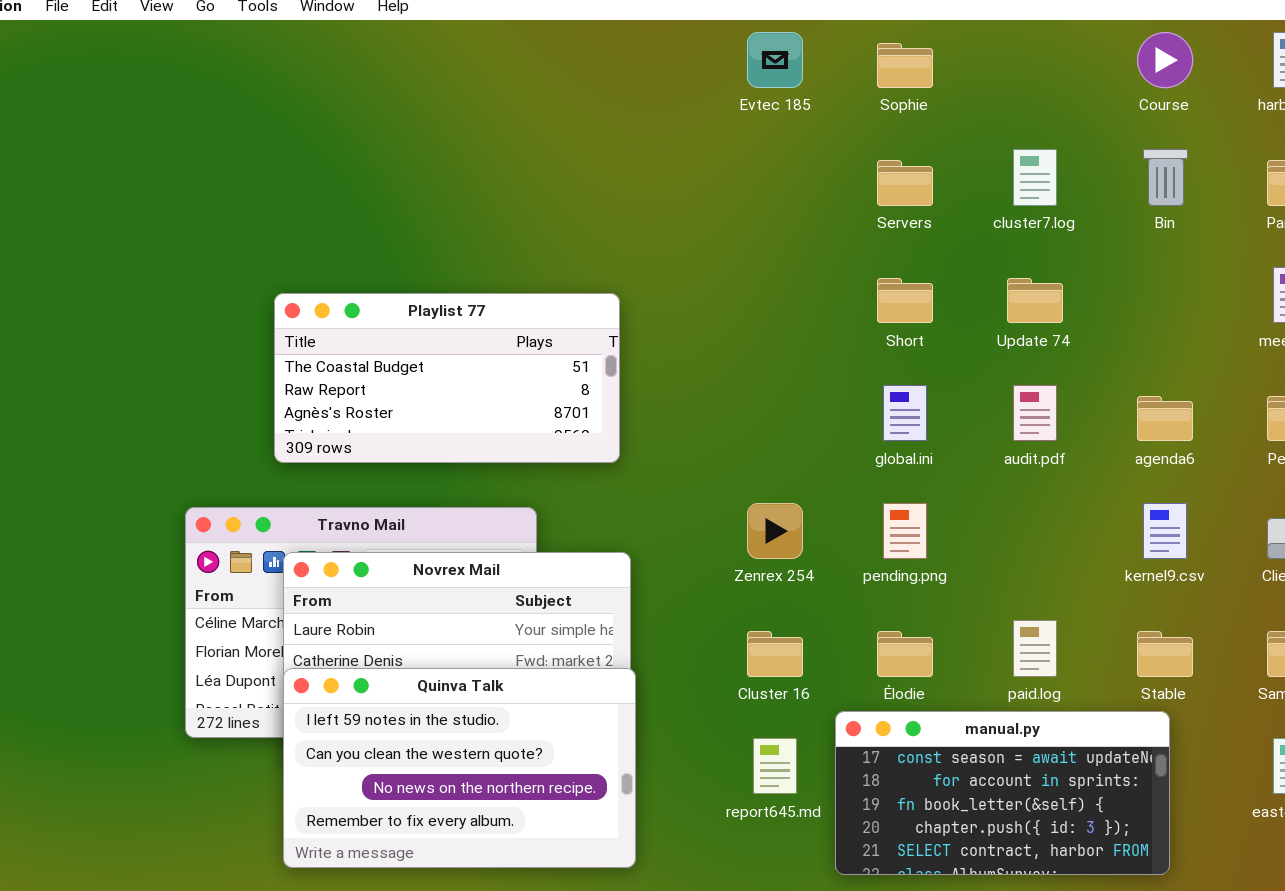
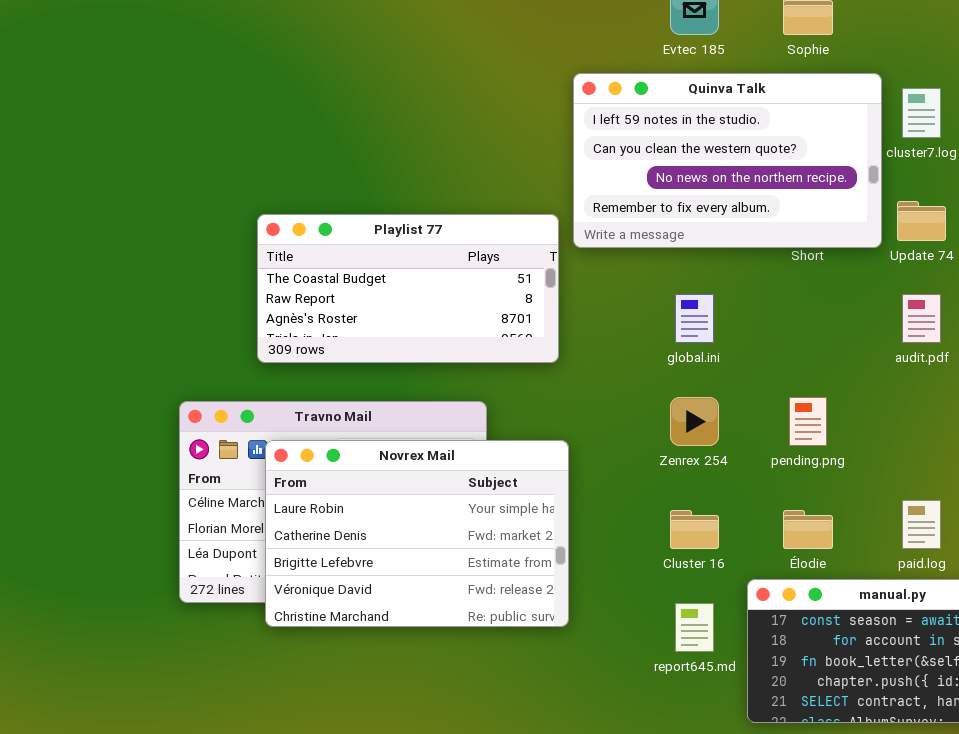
global.ini: [883,385,927,441] -> [675,294,714,343], moved
Quinva Talk: [283,668,636,868] -> [573,73,882,248], moved

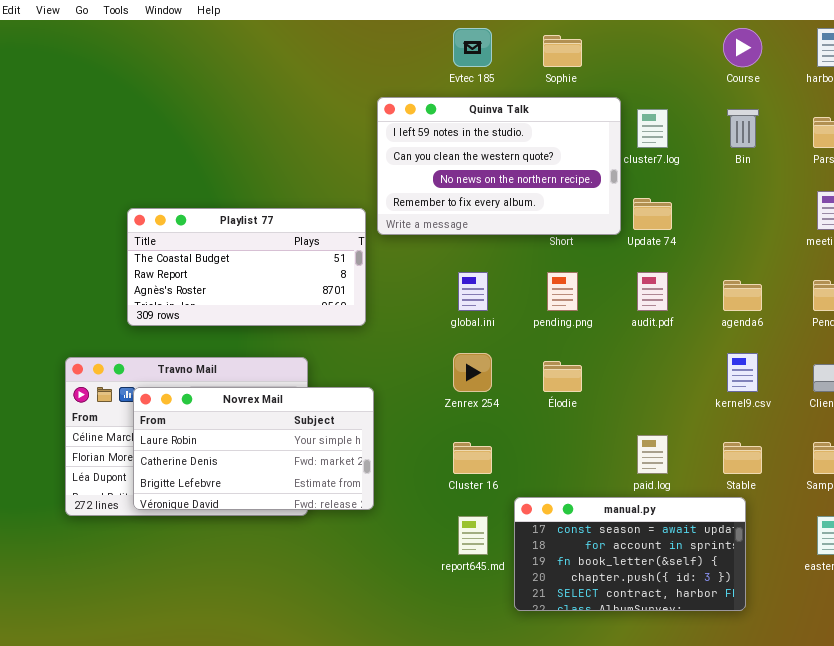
pending.png: [789,397,827,446] -> [547,272,578,311], moved
Novrex Mail: [265,440,569,627] -> [133,387,374,510], resized
Élodie: [783,510,833,549] -> [543,361,582,392], moved

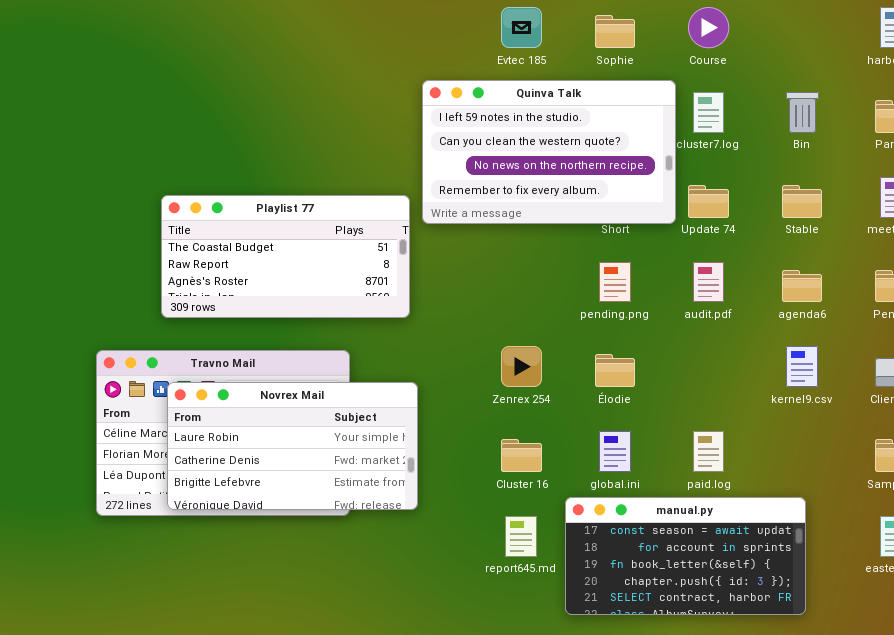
Course: [723,28,762,67] -> [688,7,729,48], moved
global.ini: [458,272,488,311] -> [599,431,631,472], moved
Stable: [723,442,762,474] -> [782,185,822,218], moved

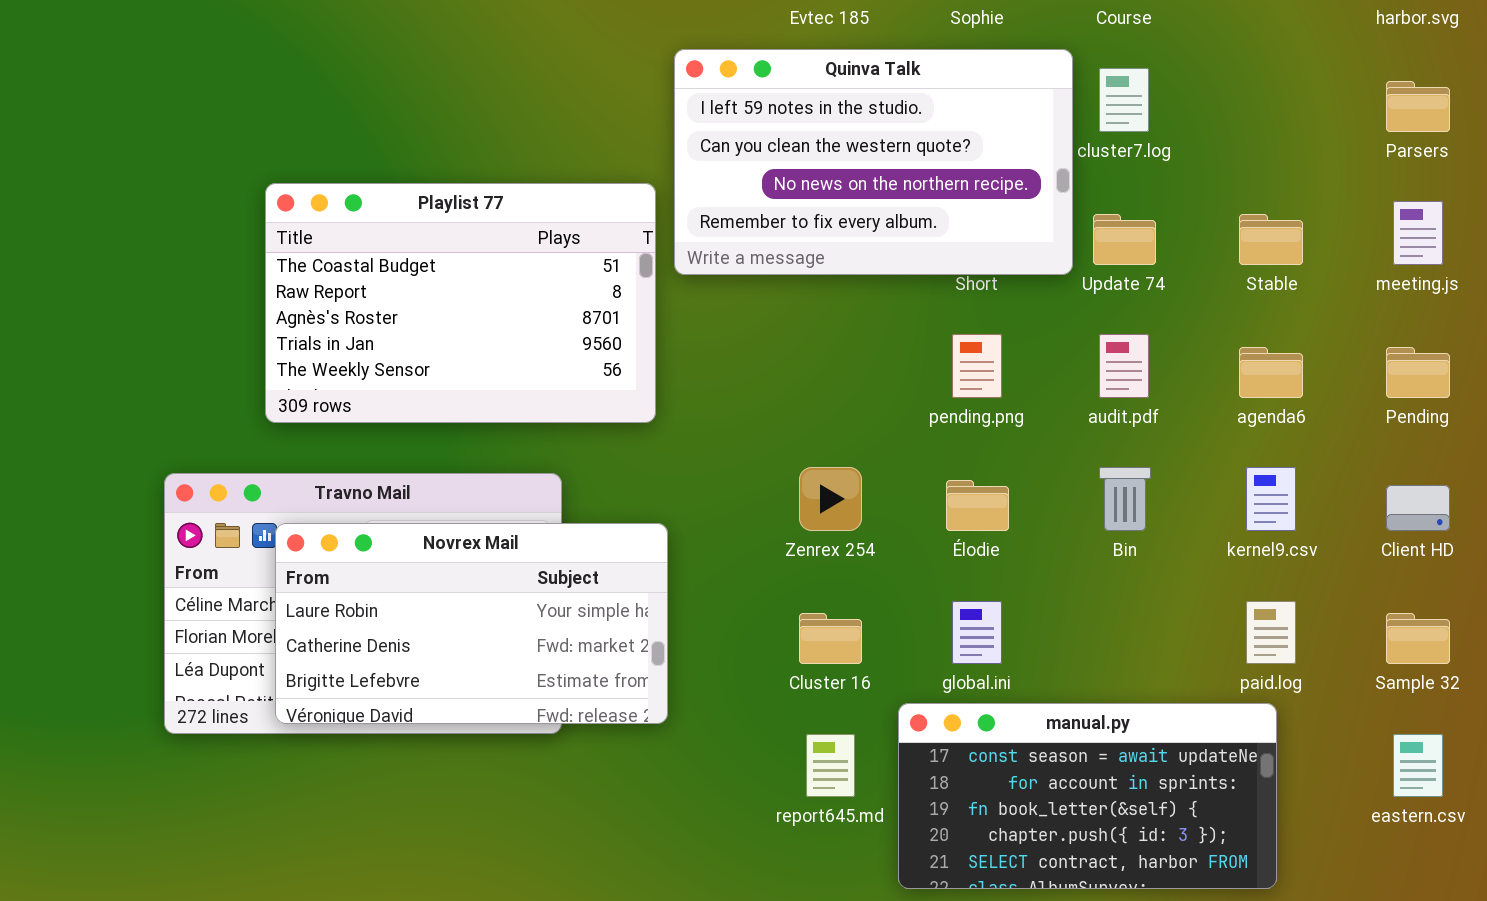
Bin: [786,92,819,133] -> [1099,467,1151,531], moved
Playlist 77: [161,195,410,318] -> [265,183,656,423], resized
paid.log: [693,431,724,472] -> [1246,601,1296,664], moved

